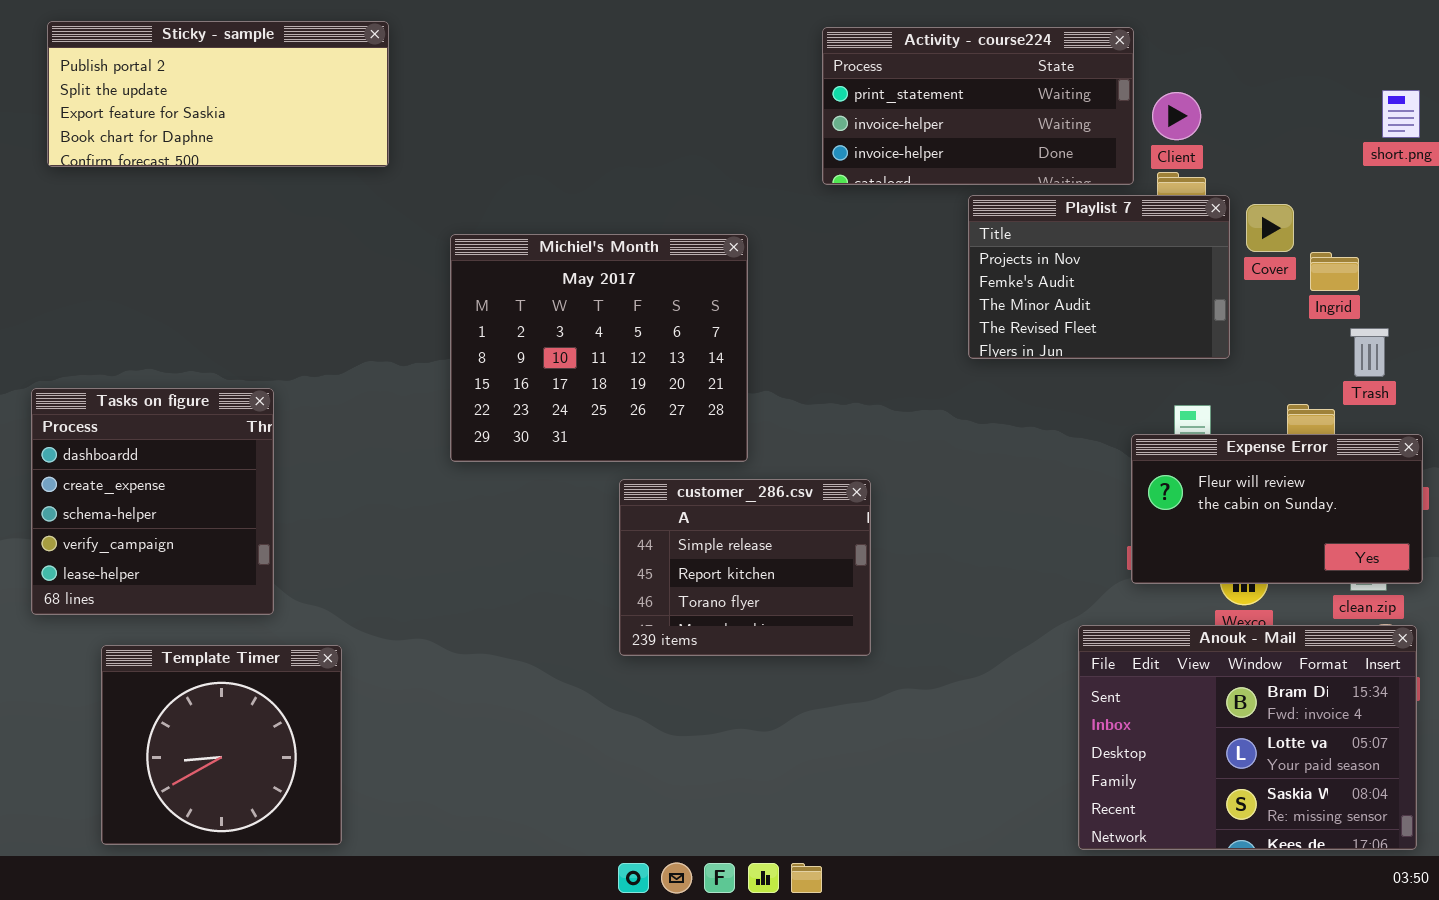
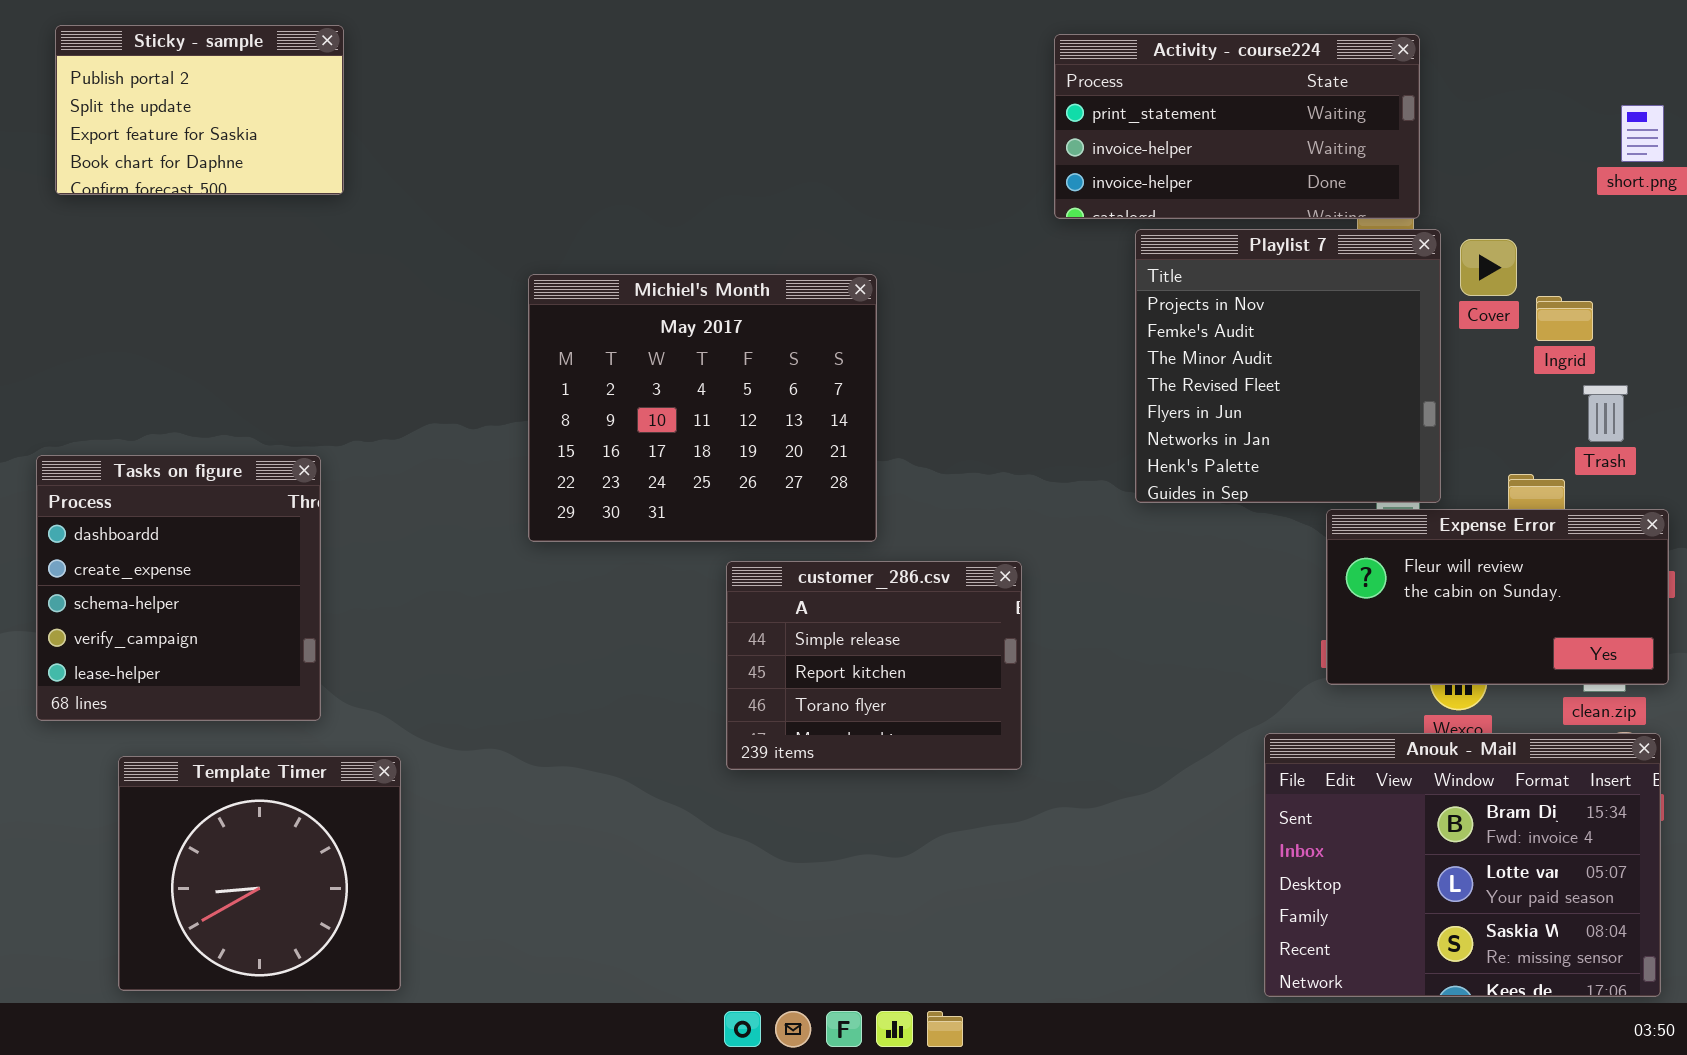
Sticky - sample: [47,21,389,167] -> [55,25,344,195], resized
Activity - course224: [822,27,1134,185] -> [1054,34,1420,219], moved
Playlist 7: [968,195,1230,359] -> [1135,229,1441,503], resized

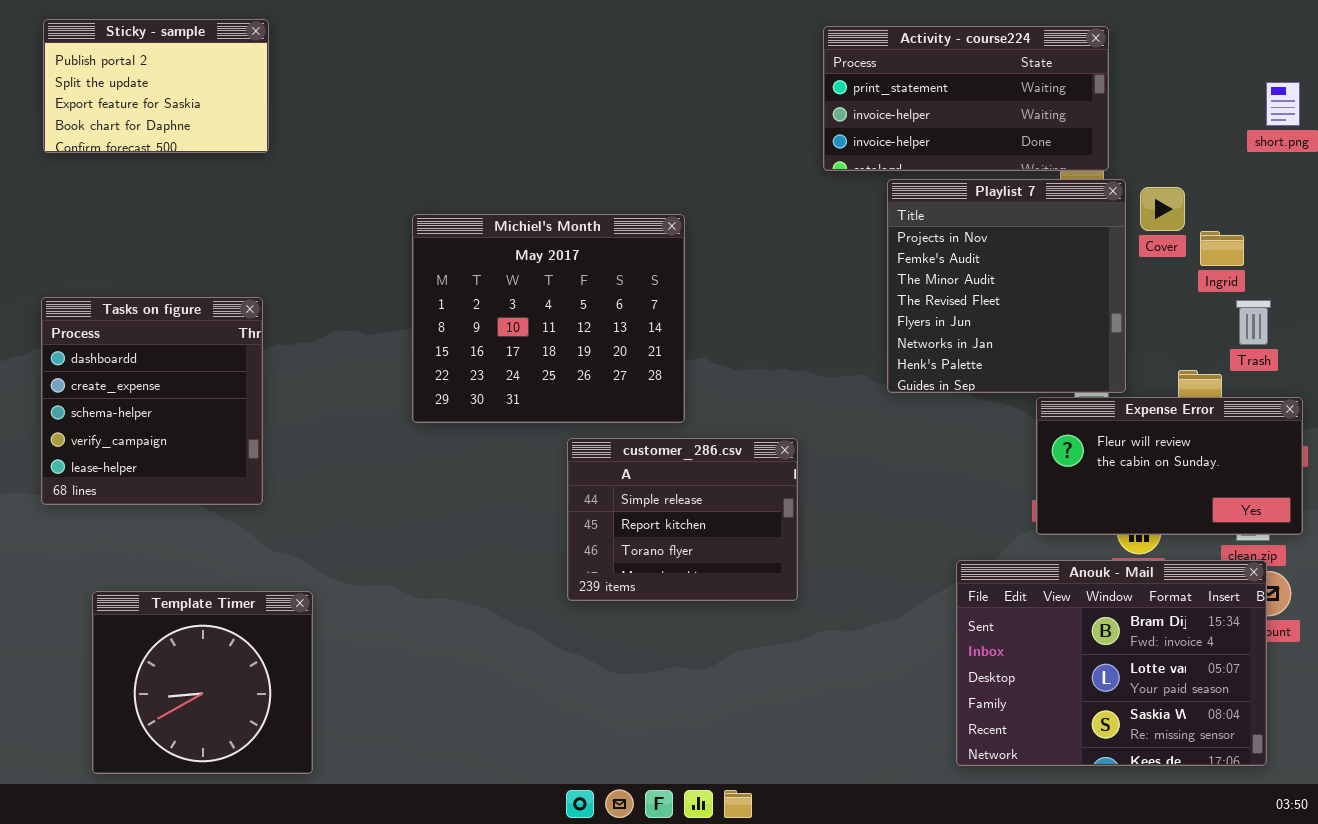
Tasks on figure: [36,455,321,721] -> [41,297,263,505], moved
Anouk - Mail: [1264,733,1661,997] -> [956,560,1267,766], moved

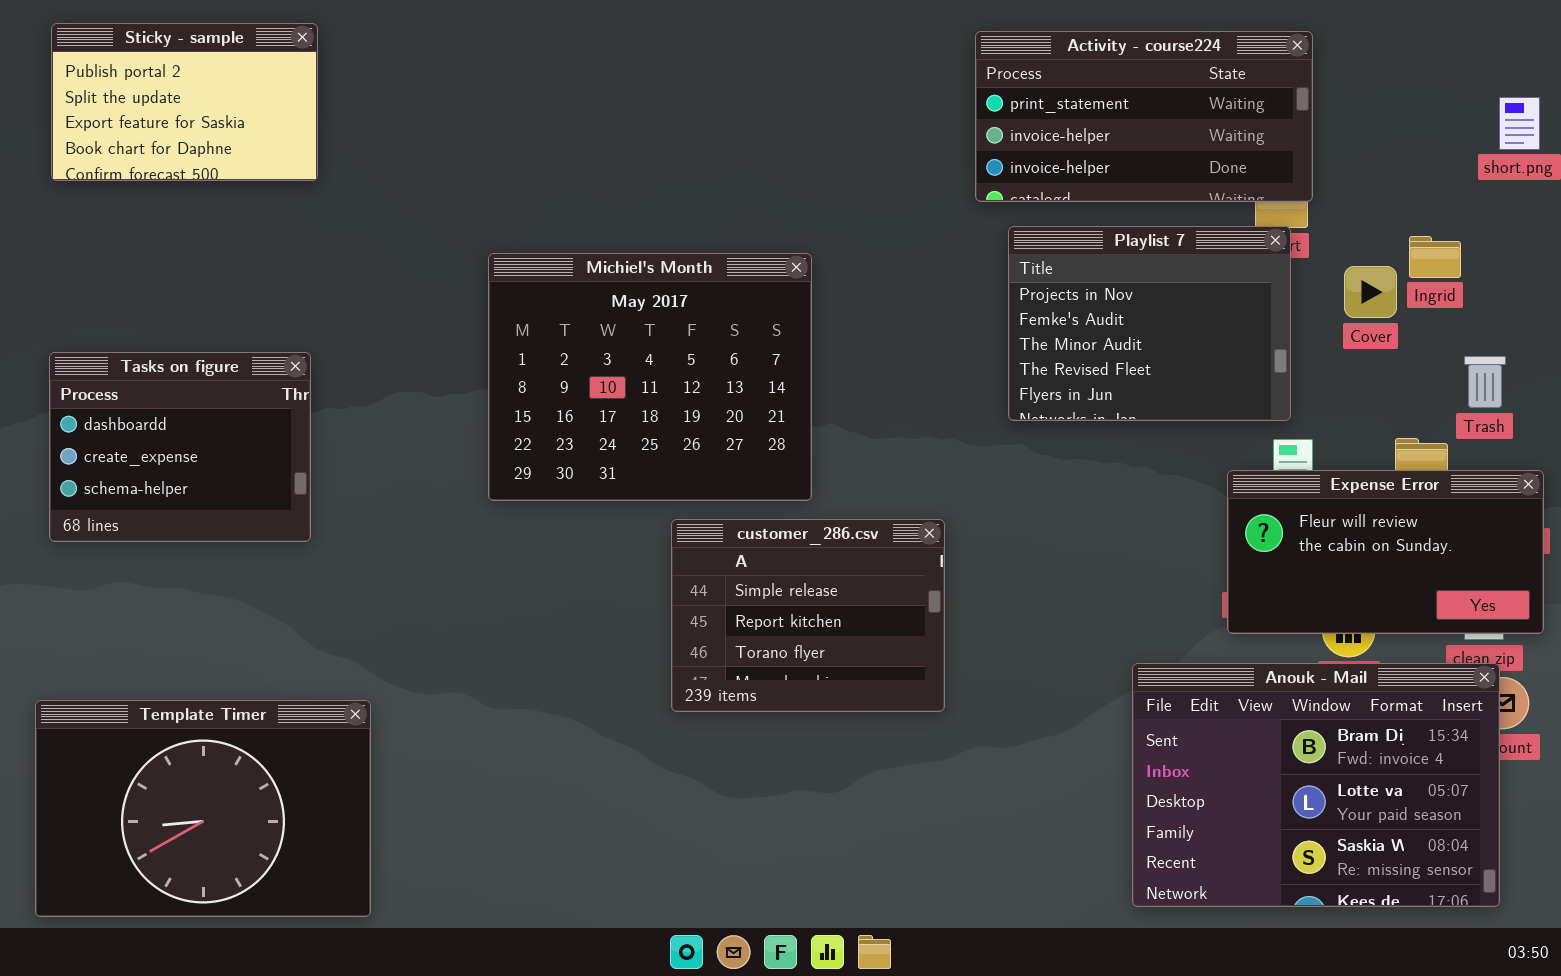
Playlist 7: [887,179,1126,393] -> [1008,226,1291,421], moved, resized
Cover: [1140,187,1185,231] -> [1344,266,1397,318], moved
Ingrid: [1200,231,1244,266] -> [1409,236,1461,278], moved
Tasks on figure: [41,297,263,505] -> [49,352,311,542], resized
Template Timer: [92,591,313,774] -> [35,700,371,917], resized

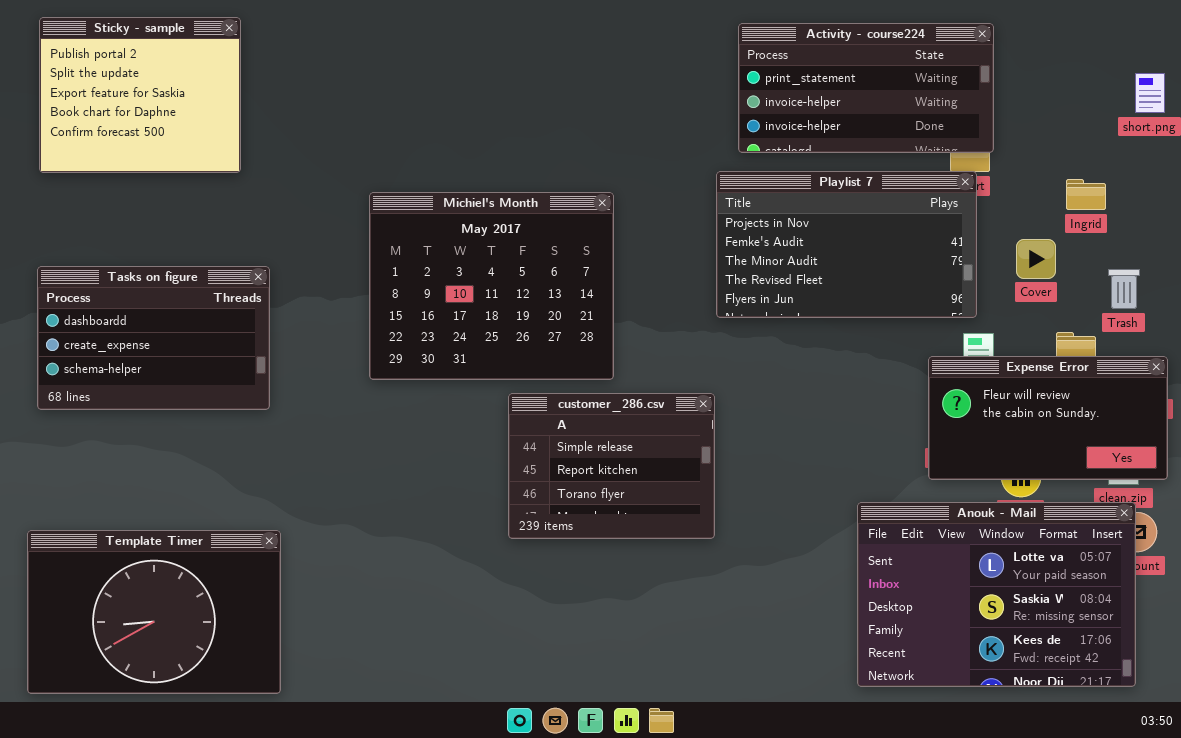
Sticky - sample: [51,23,318,181] -> [39,17,241,173], resized
Playlist 7: [1008,226,1291,421] -> [716,171,977,318], resized
Cover: [1344,266,1397,318] -> [1016,239,1056,279], moved
Tasks on figure: [49,352,311,542] -> [37,266,270,410], resized
Anouk - Mail: [1132,663,1500,907] -> [857,502,1136,687], scrolled down 1 row

